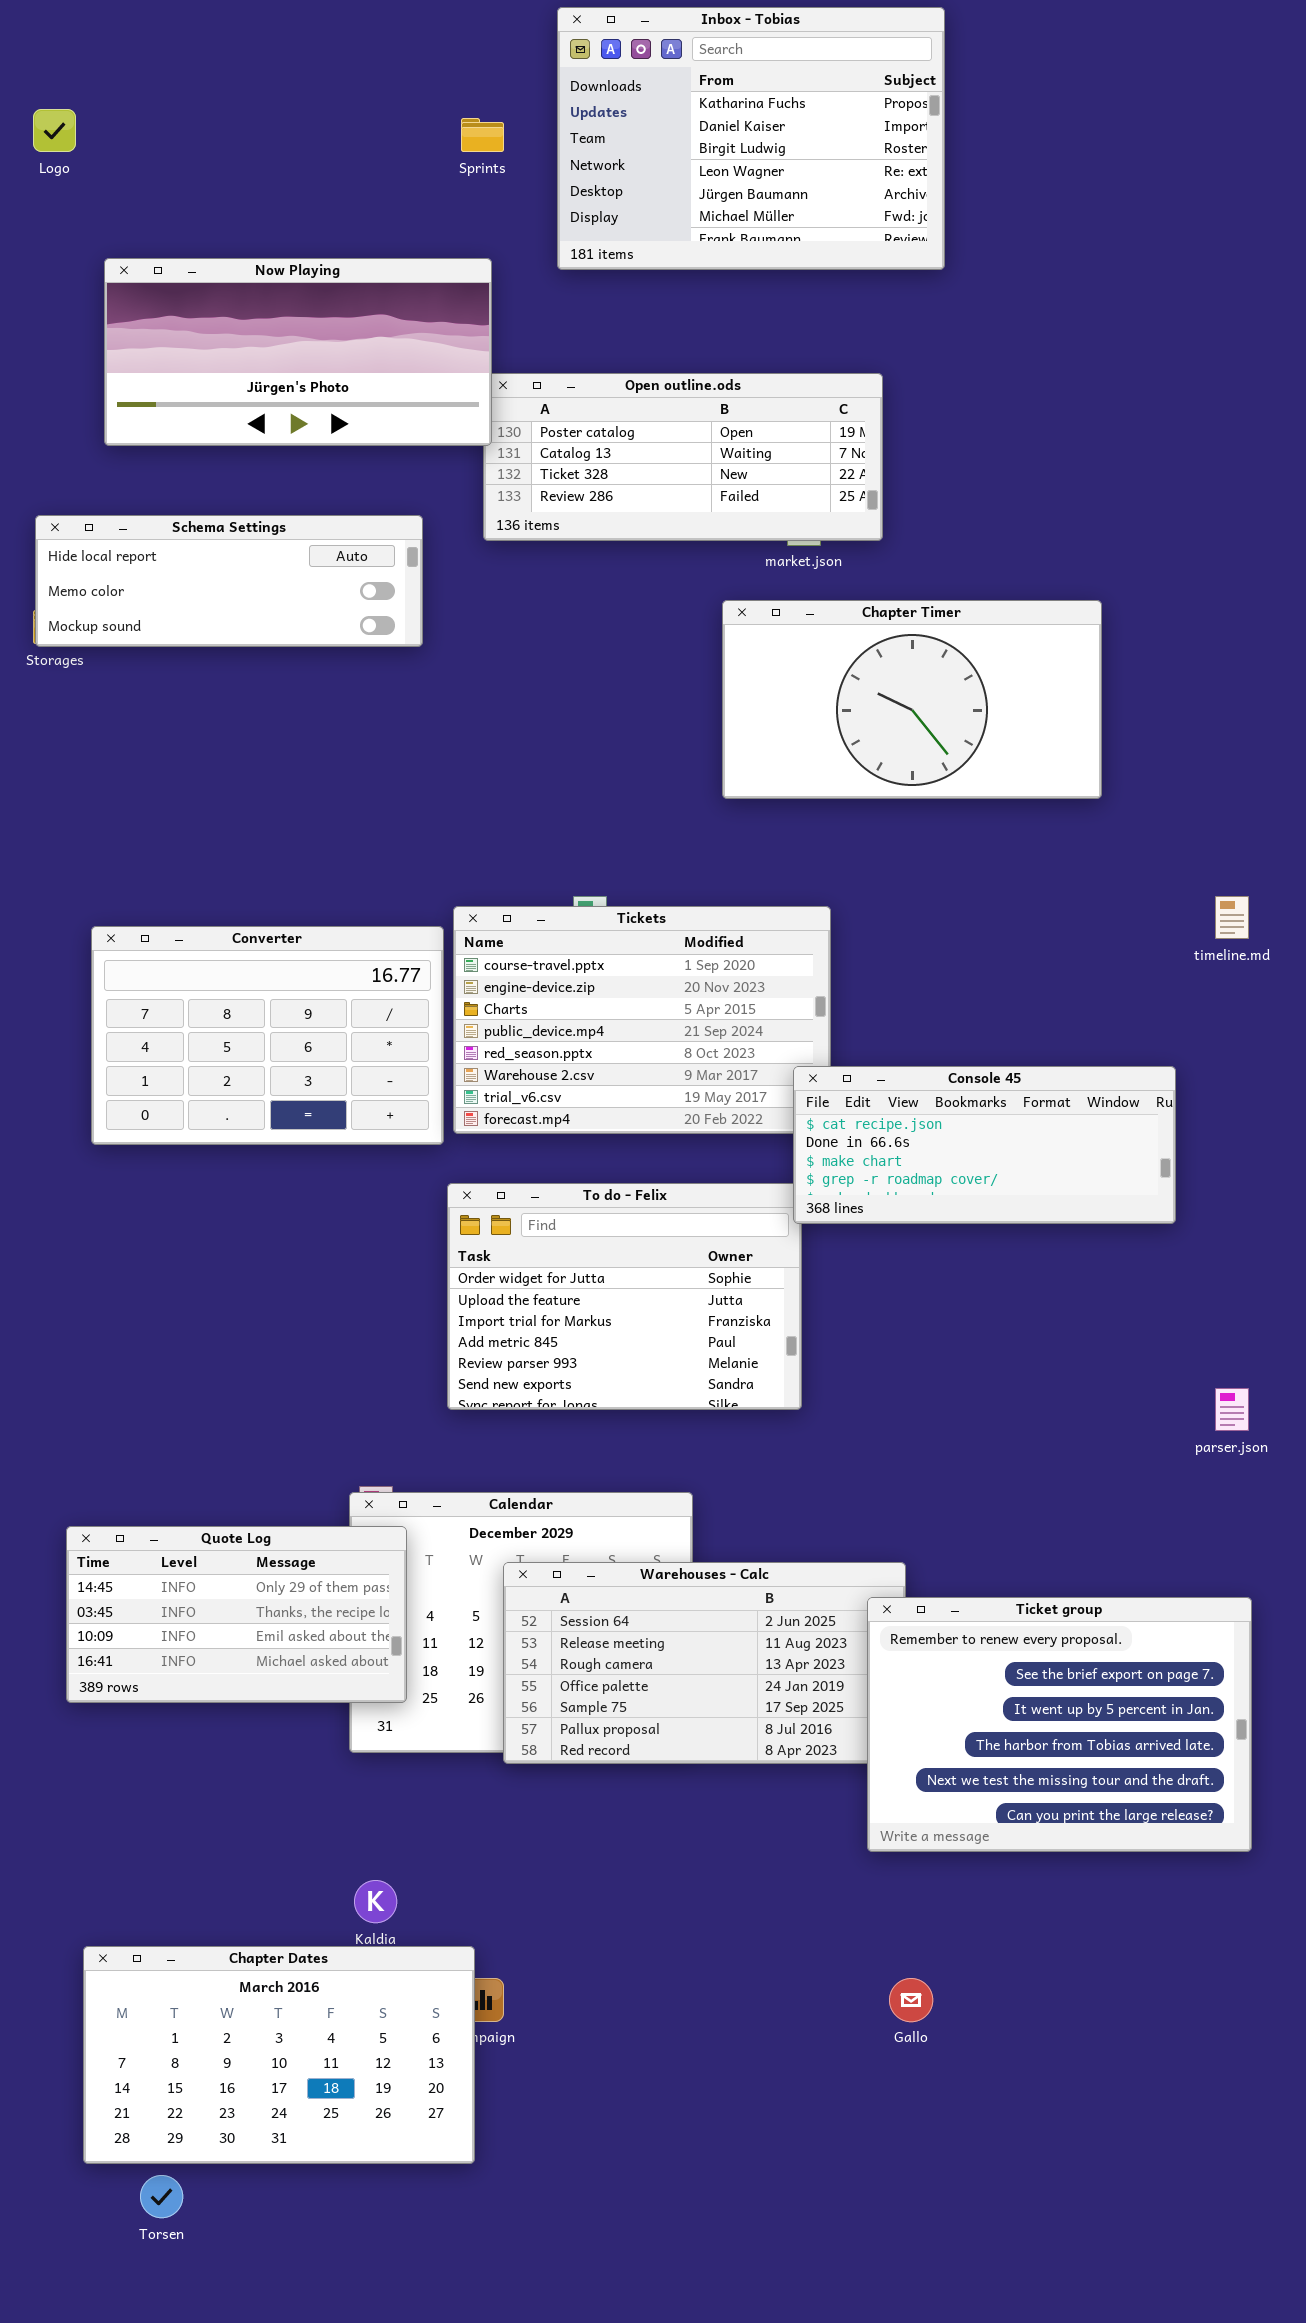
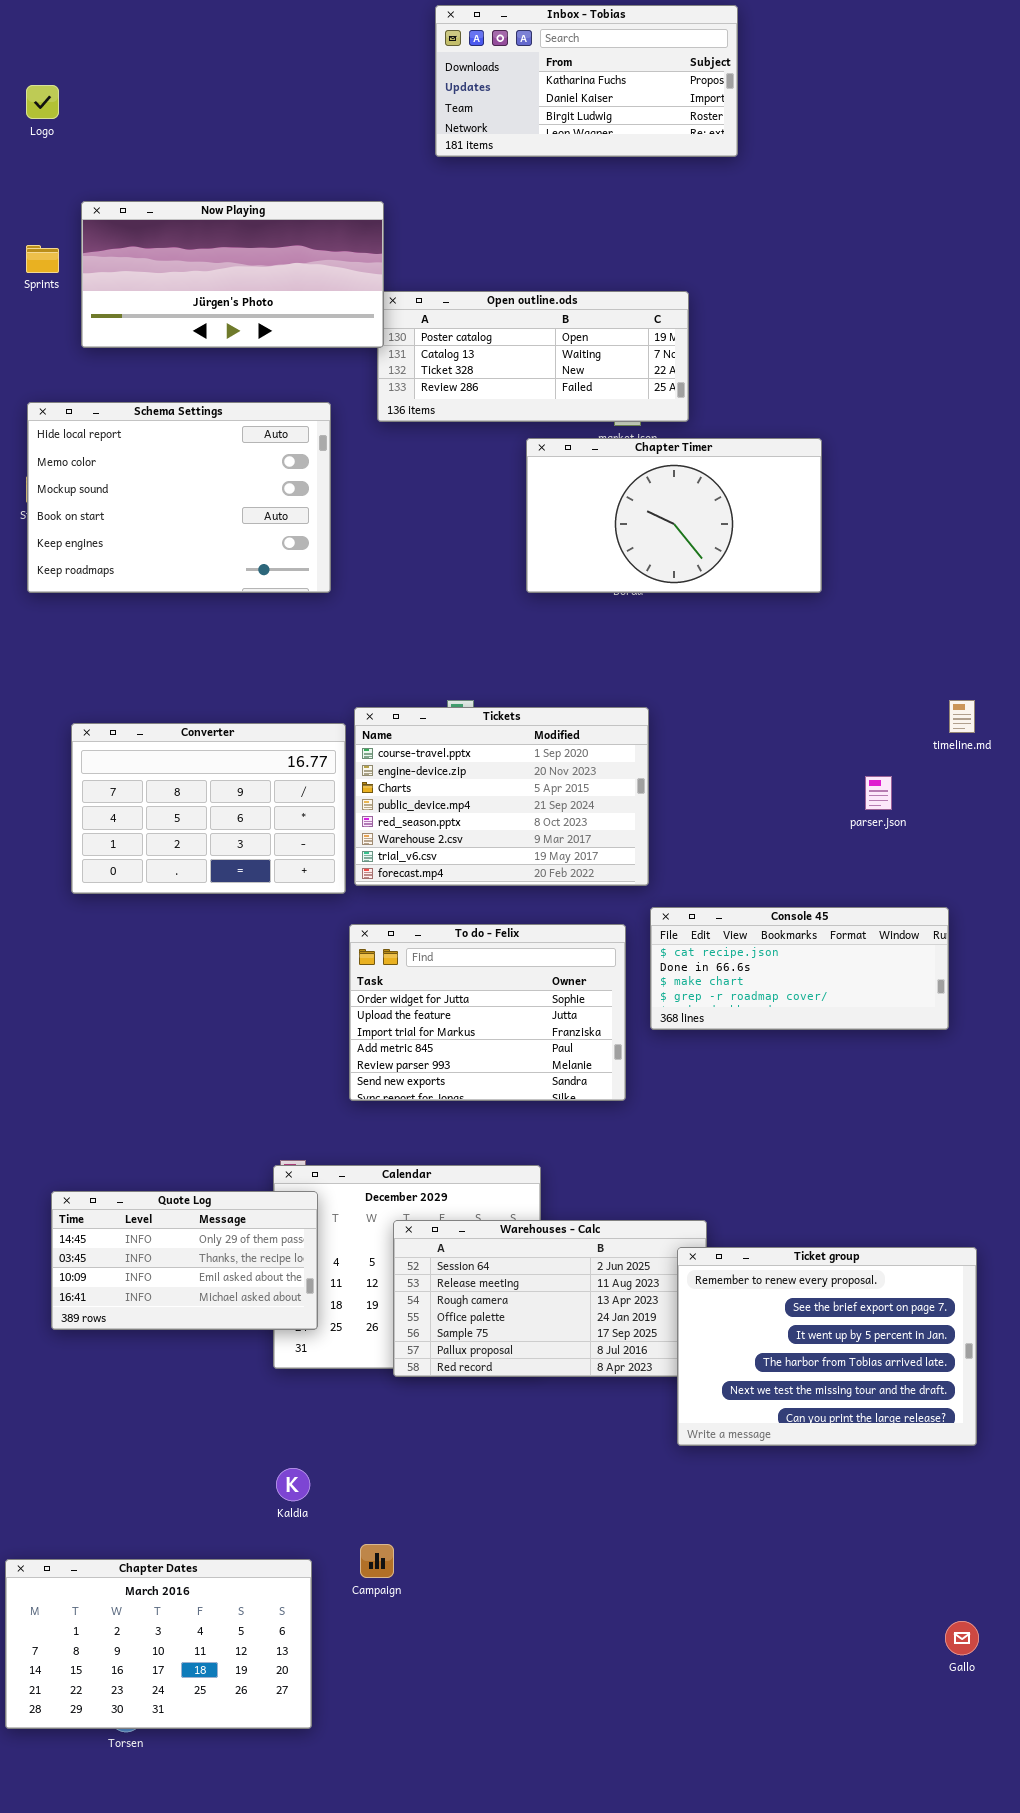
Inbox - Tobias: [557,7,945,270] -> [435,5,738,157], resized
Sprints: [461,118,504,152] -> [26,245,59,273], moved
Schema Settings: [35,515,423,647] -> [27,402,331,593], resized
Chapter Timer: [722,600,1102,799] -> [526,438,822,593], moved
Console 45: [793,1066,1176,1224] -> [650,907,949,1030], moved
parser.json: [1215,1388,1249,1431] -> [865,776,892,810], moved
Chapter Dates: [83,1946,475,2164] -> [5,1559,312,1729], moved
Gallo: [889,1978,933,2022] -> [945,1621,979,1655], moved

